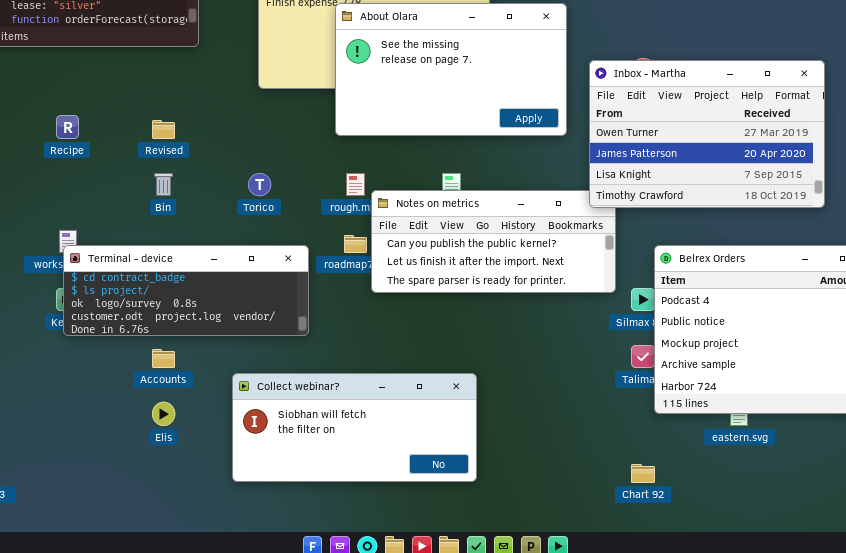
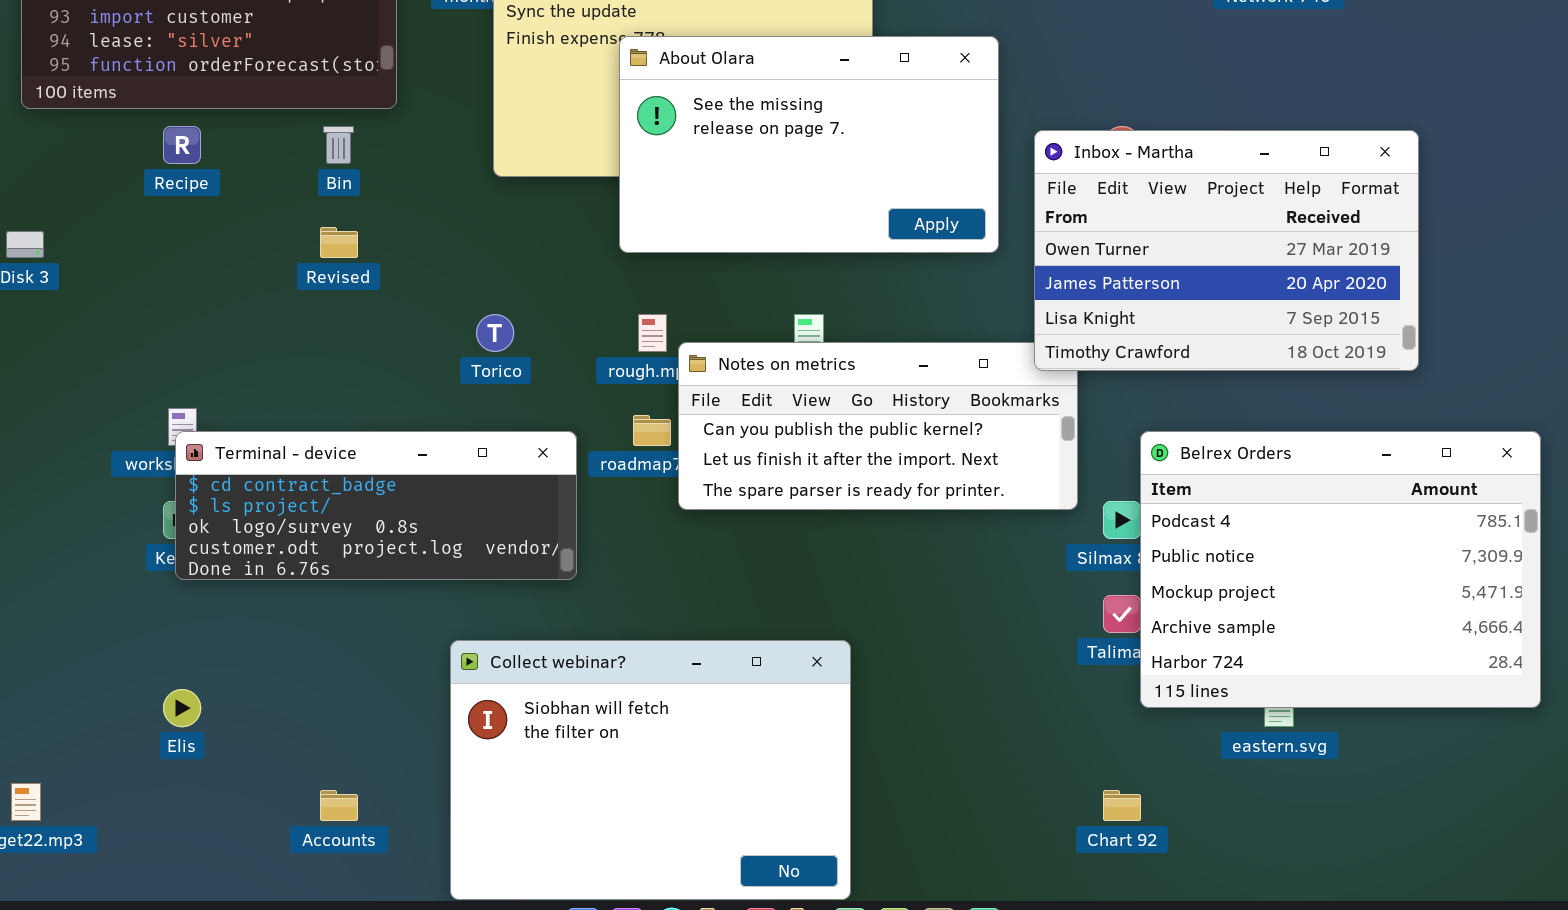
Recipe: [56,115,79,139] -> [163,126,201,164], moved
Bin: [154,173,173,196] -> [323,126,354,164], moved
Accounts: [152,349,175,368] -> [320,790,358,821], moved
Collect webinar?: [232,373,477,482] -> [450,640,851,900], resized
Elis: [152,402,175,426] -> [163,689,201,727], moved

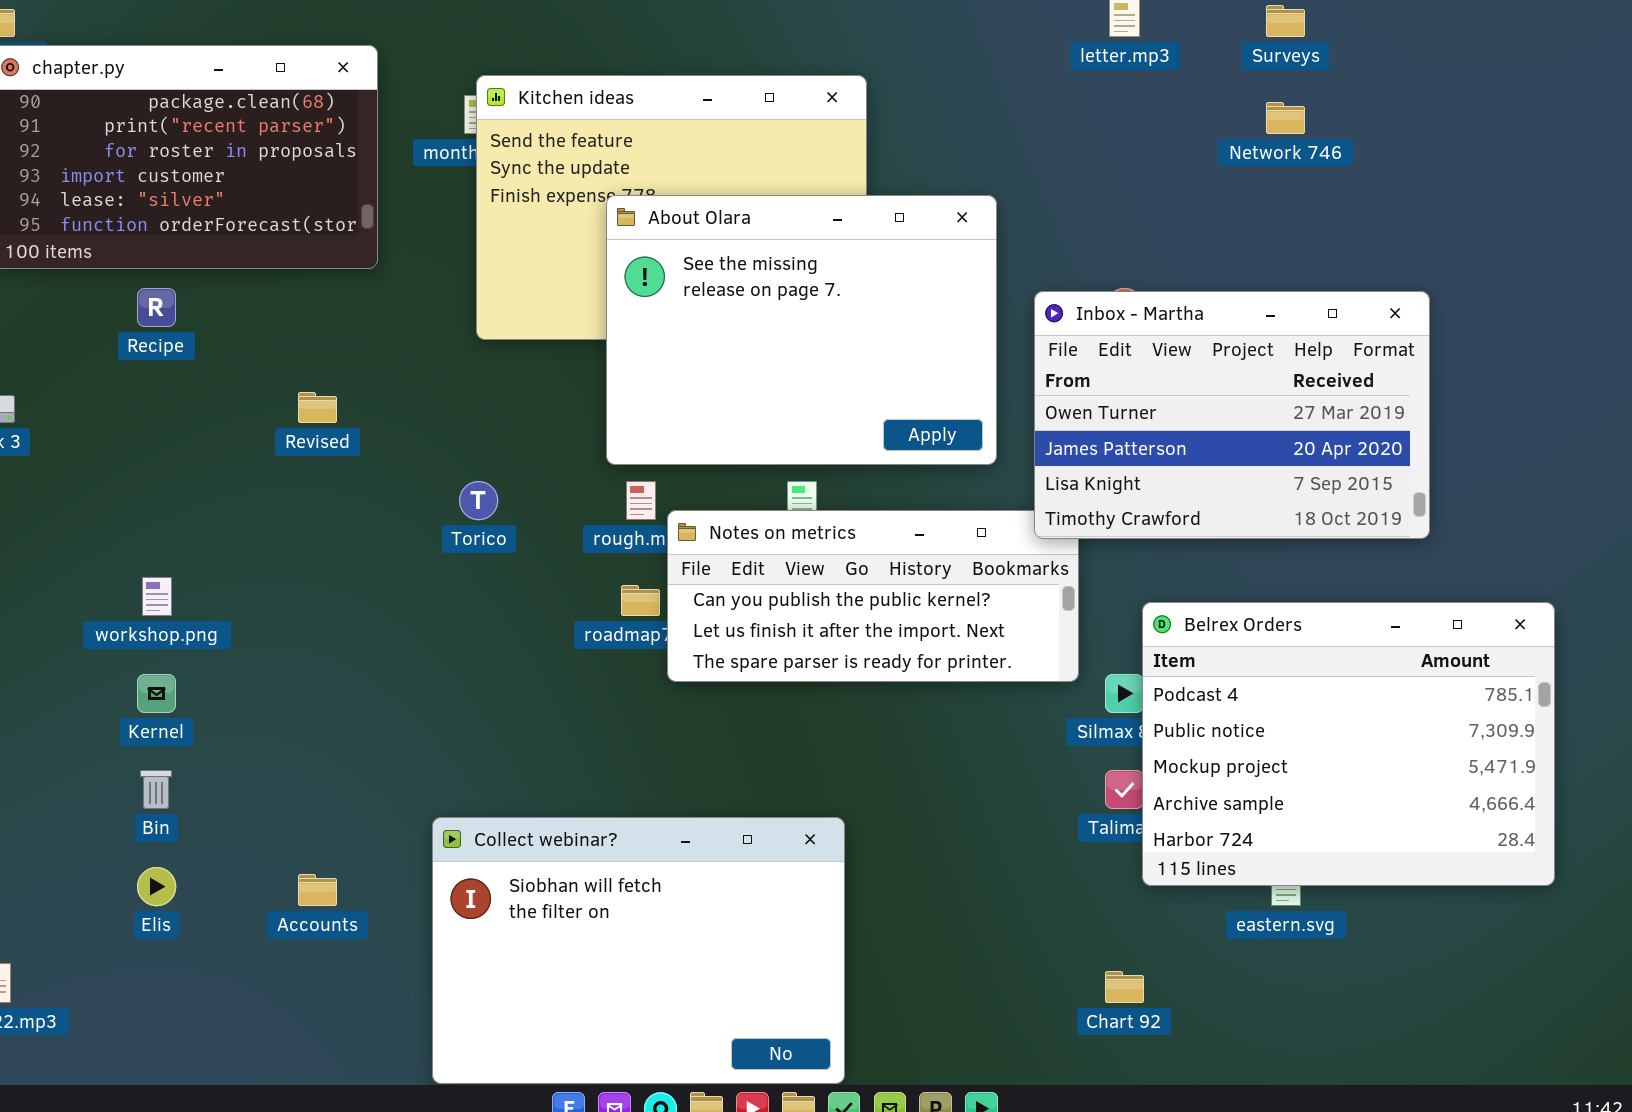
About Olara: [619,36,999,253] -> [606,195,997,465], resized
Bin: [323,126,354,164] -> [140,770,172,809], moved
Terminal - device: [175,431,577,580] -> none, closed
Accounts: [320,790,358,821] -> [298,874,337,906], moved

